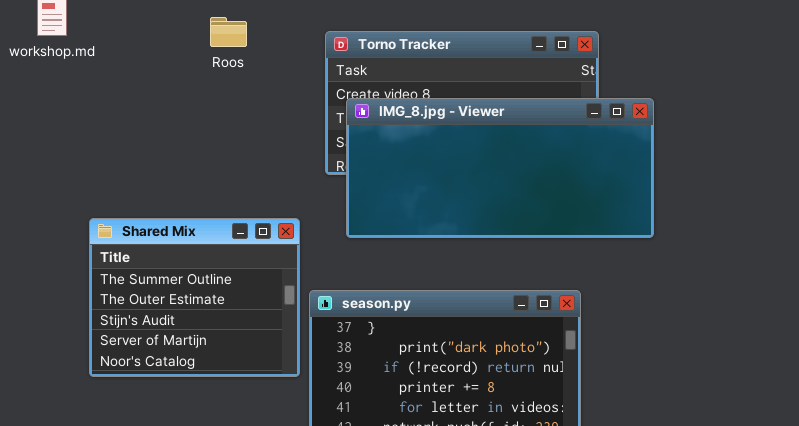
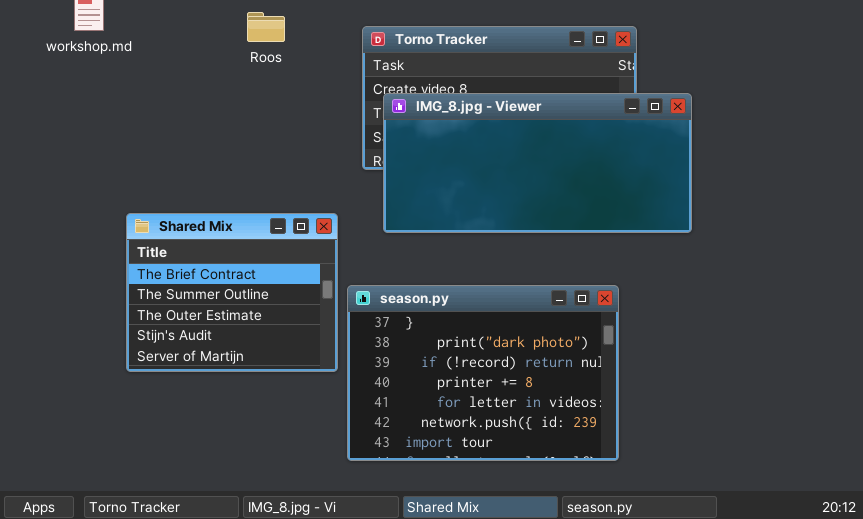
Shared Mix: [89,218,300,377] -> [126,213,338,372], scrolled up 1 row

